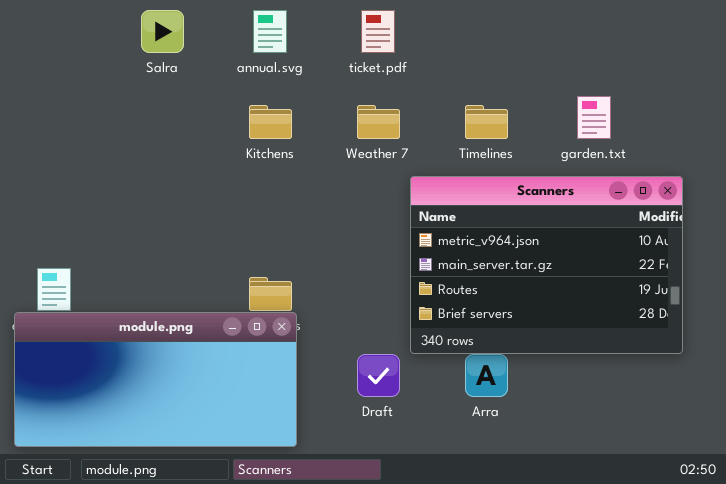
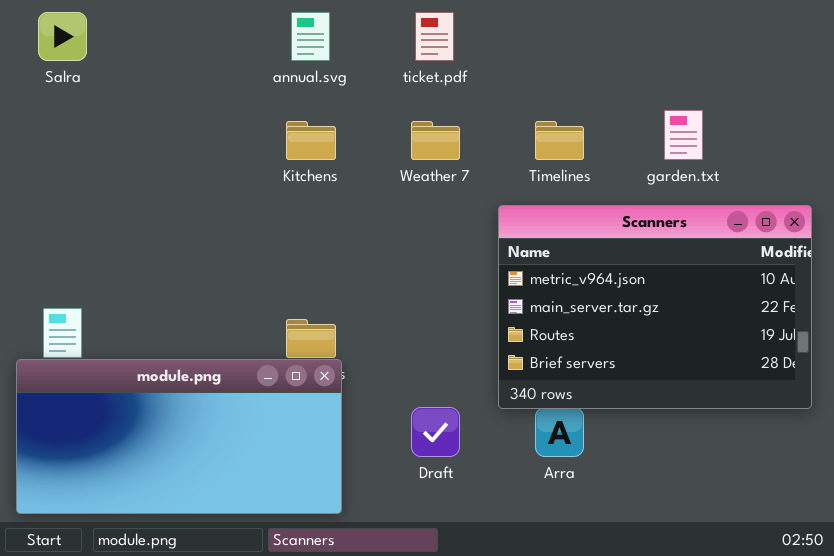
Salra: [141,10,184,53] -> [38,12,87,61], moved
Scanners: [410,176,683,354] -> [498,205,812,409], moved

